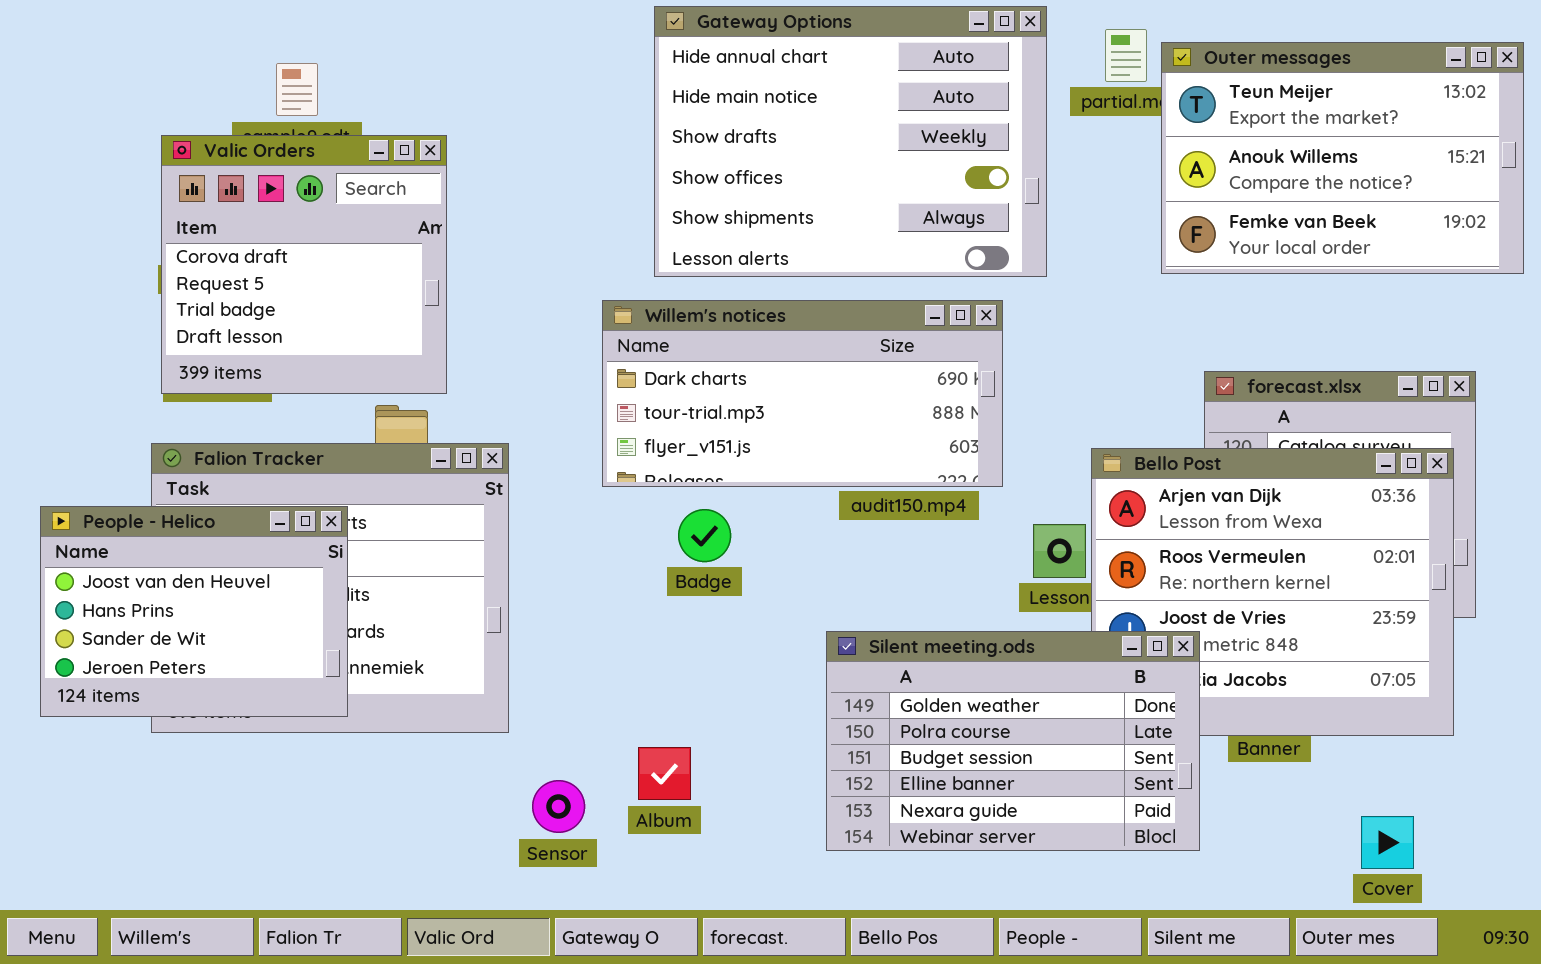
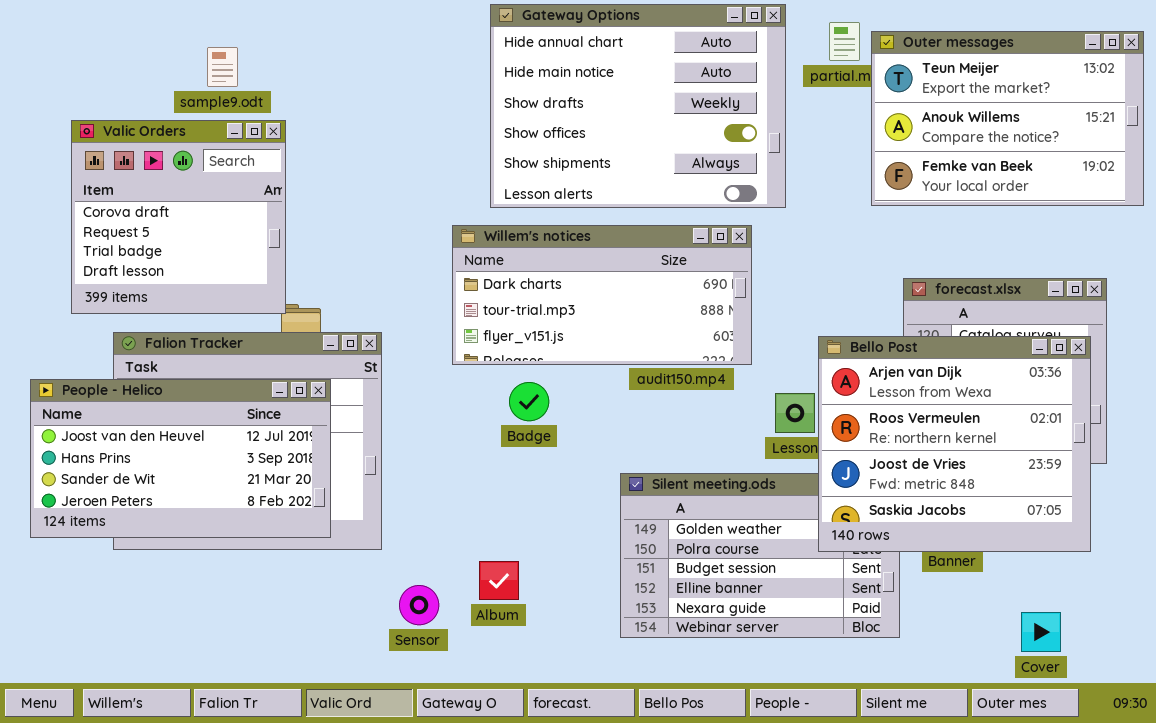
Valic Orders: [161,135,447,394] -> [71,120,286,314], moved
Bello Post: [1091,448,1454,736] -> [818,336,1091,552], raised
People - Helico: [40,506,348,717] -> [30,379,331,538], resized

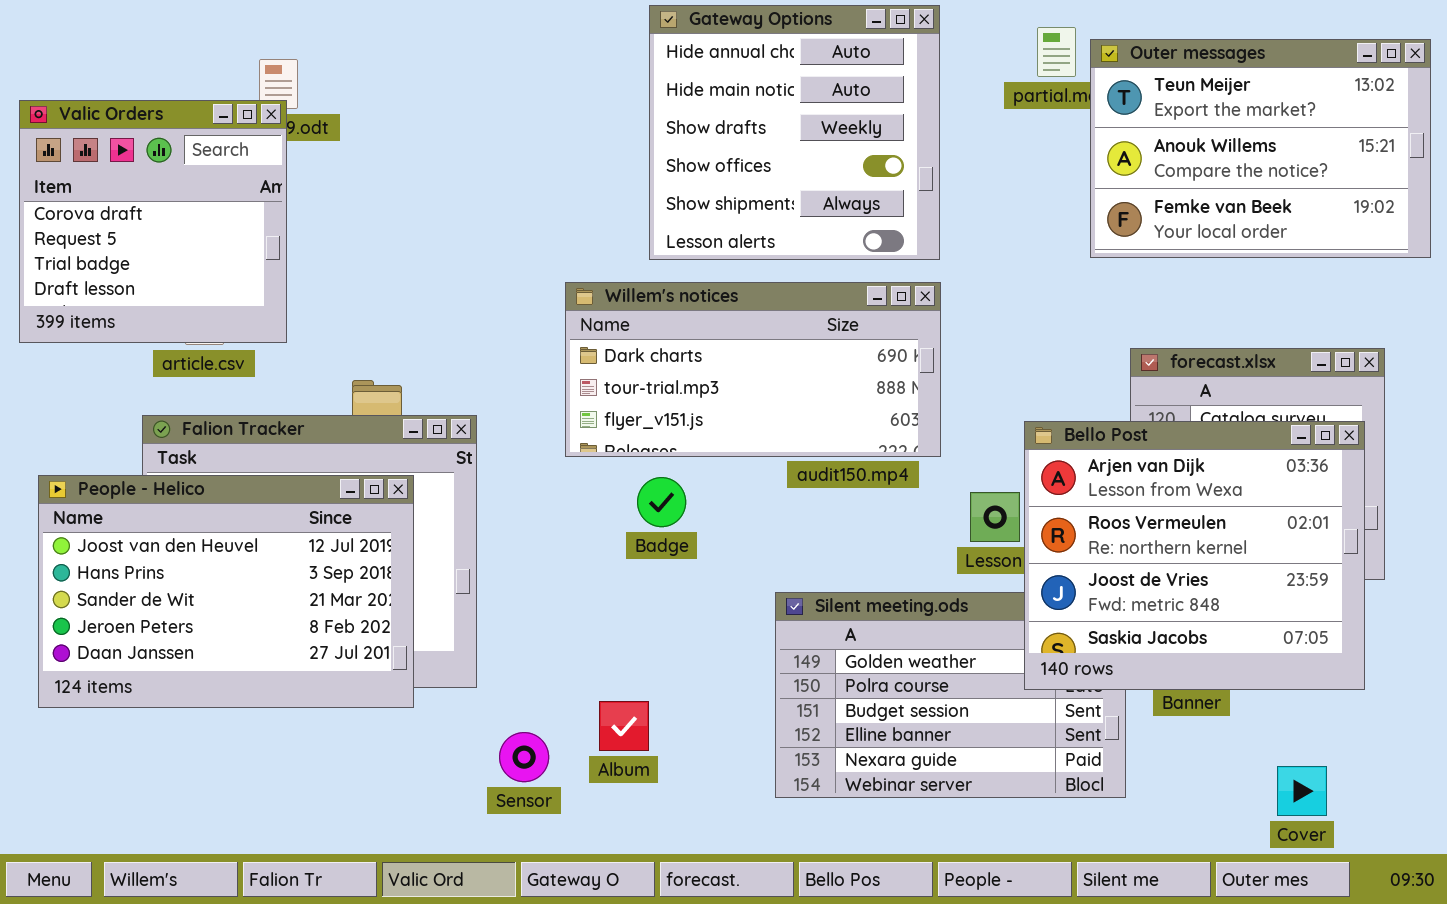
Gateway Options: [490,4,786,208] -> [649,5,940,260], moved, resized
Valic Orders: [71,120,286,314] -> [19,100,287,343], moved
People - Helico: [30,379,331,538] -> [38,475,414,708], resized

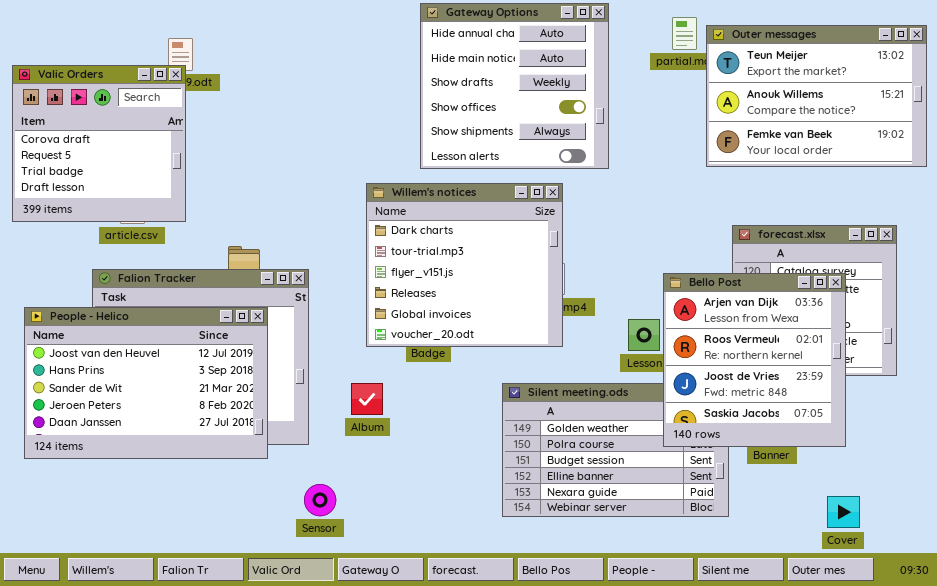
Willem's notices: [565,282,941,457] -> [366,183,563,347], resized
Bello Post: [1024,421,1365,690] -> [663,273,846,447], resized
Album: [599,701,649,751] -> [351,383,383,415], moved
Sensor: [499,732,549,782] -> [304,484,336,516], moved

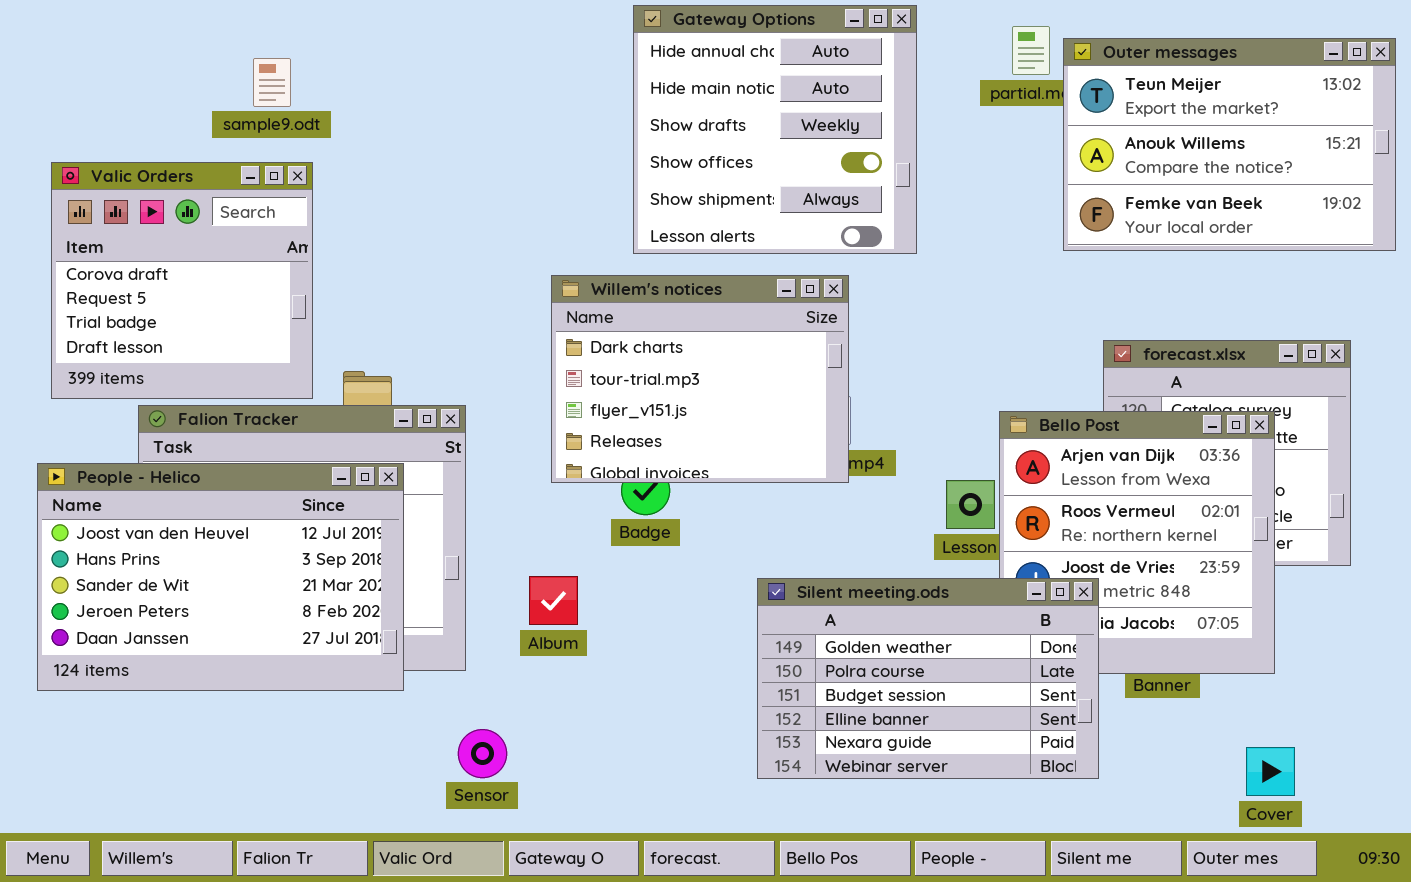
Valic Orders: [12,65,186,222] -> [51,162,313,399], moved
Willem's notices: [366,183,563,347] -> [551,275,849,483], resized
Silent meeting.ods: [502,383,729,517] -> [757,578,1099,779], raised

